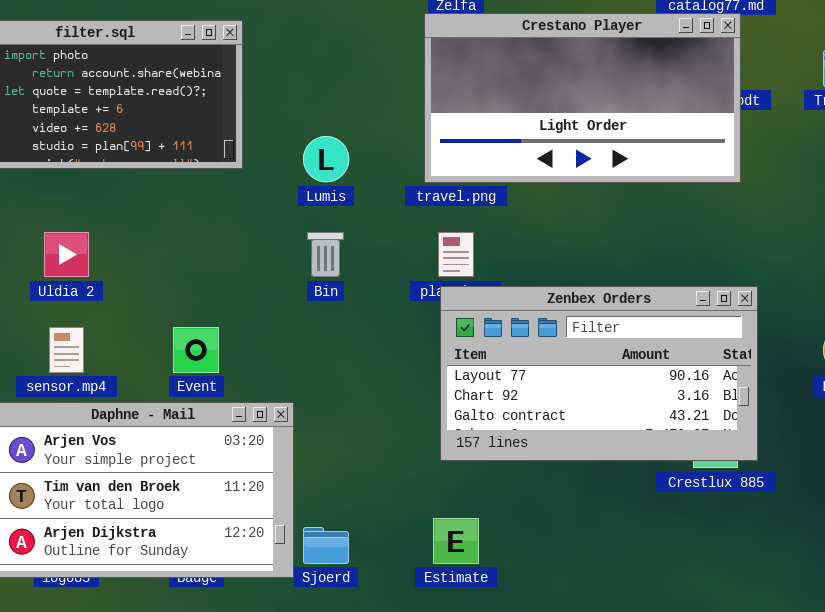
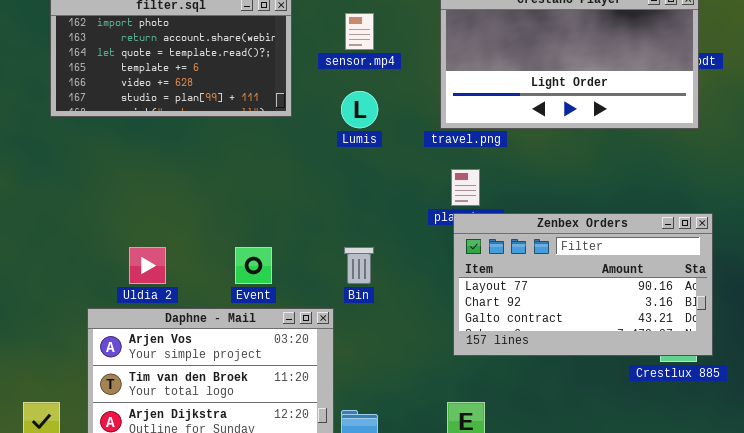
Uldia 2: [44,232,89,277] -> [129,247,166,284], moved
Bin: [307,232,344,277] -> [344,247,374,284], moved
sensor.mp4: [49,327,84,373] -> [345,13,374,50], moved

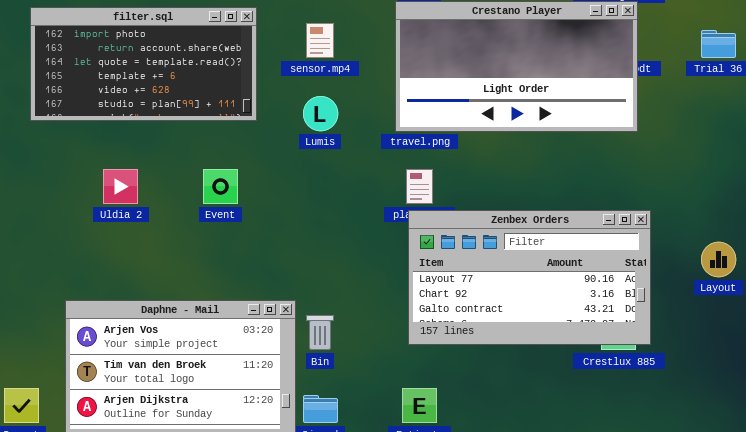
Uldia 2: [129,247,166,284] -> [103,169,138,204], moved
Event: [235,247,272,284] -> [203,169,238,204], moved
Bin: [344,247,374,284] -> [306,315,334,350], moved

